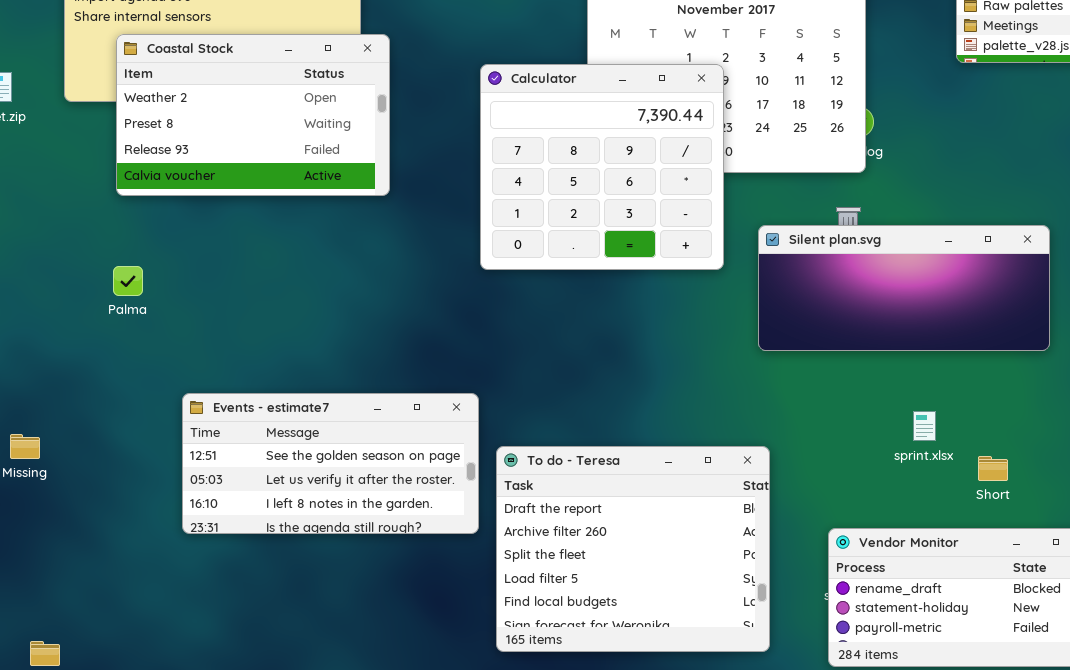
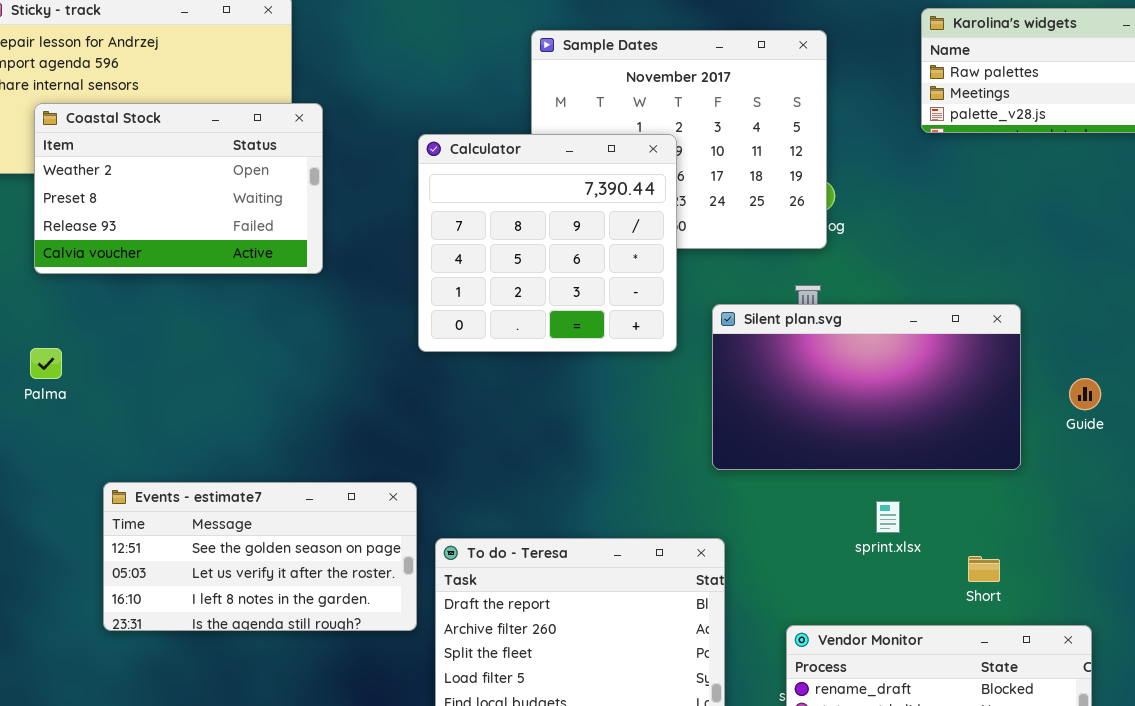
Silent plan.svg: [758,225,1050,351] -> [712,304,1021,470], resized
Short: [978,456,1008,481] -> [968,556,1000,582], moved

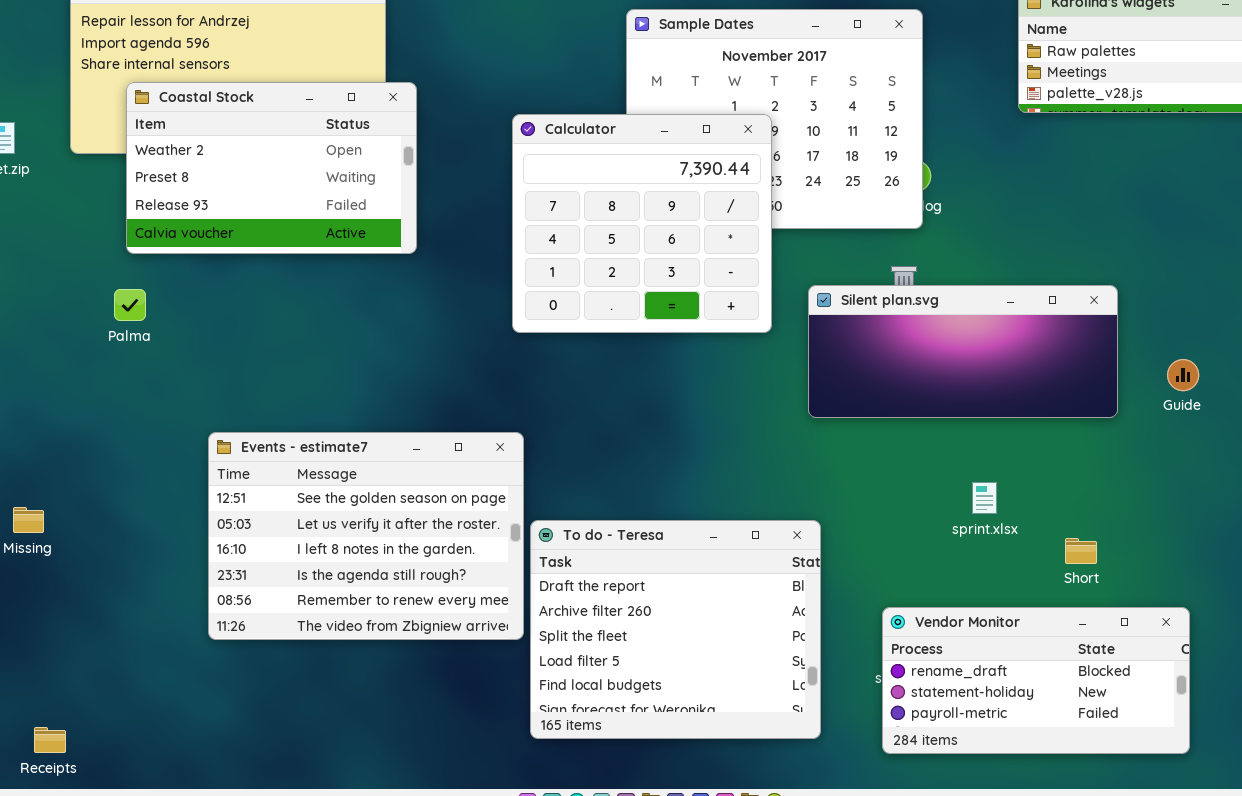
Silent plan.svg: [712,304,1021,470] -> [808,285,1118,418], resized
Palma: [30,348,62,379] -> [114,289,146,321], moved
Events - estimate7: [103,482,417,631] -> [208,432,524,640], moved, resized

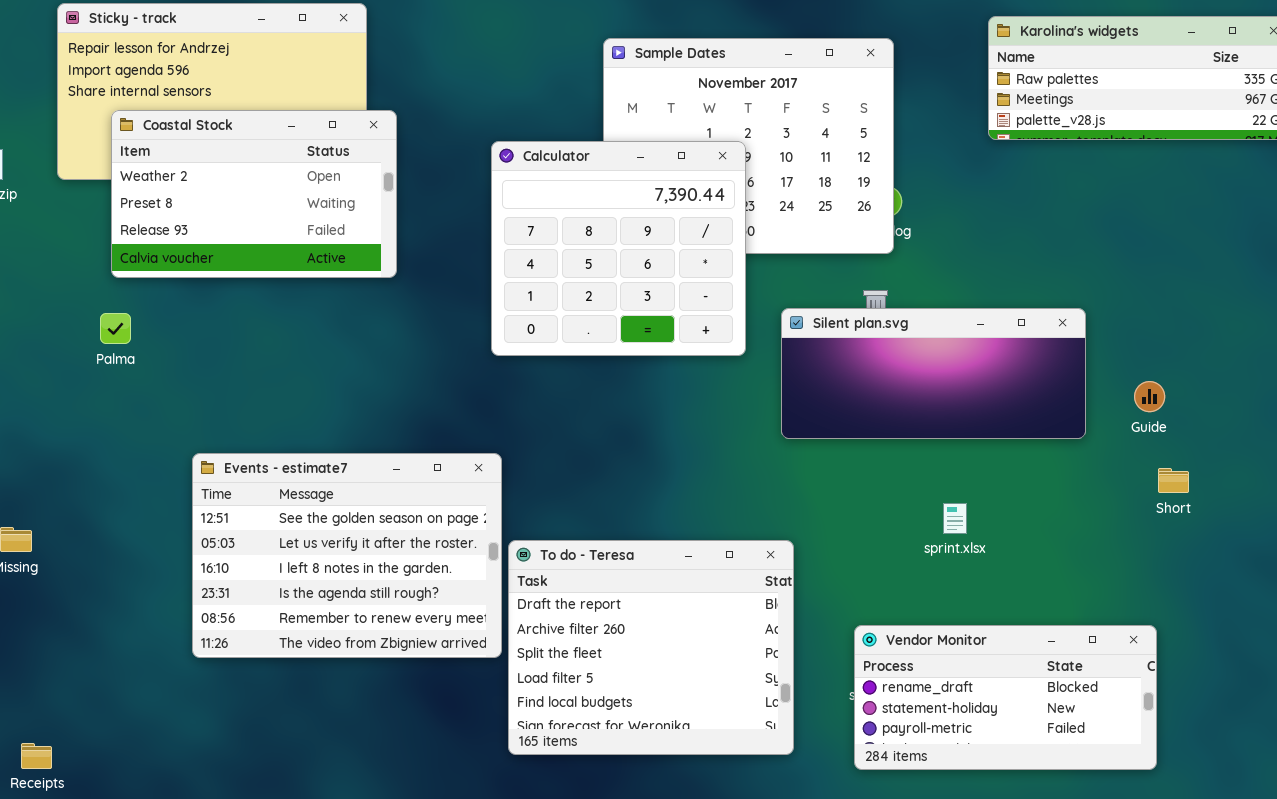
Short: [1065,538,1097,564] -> [1158,468,1189,493], moved

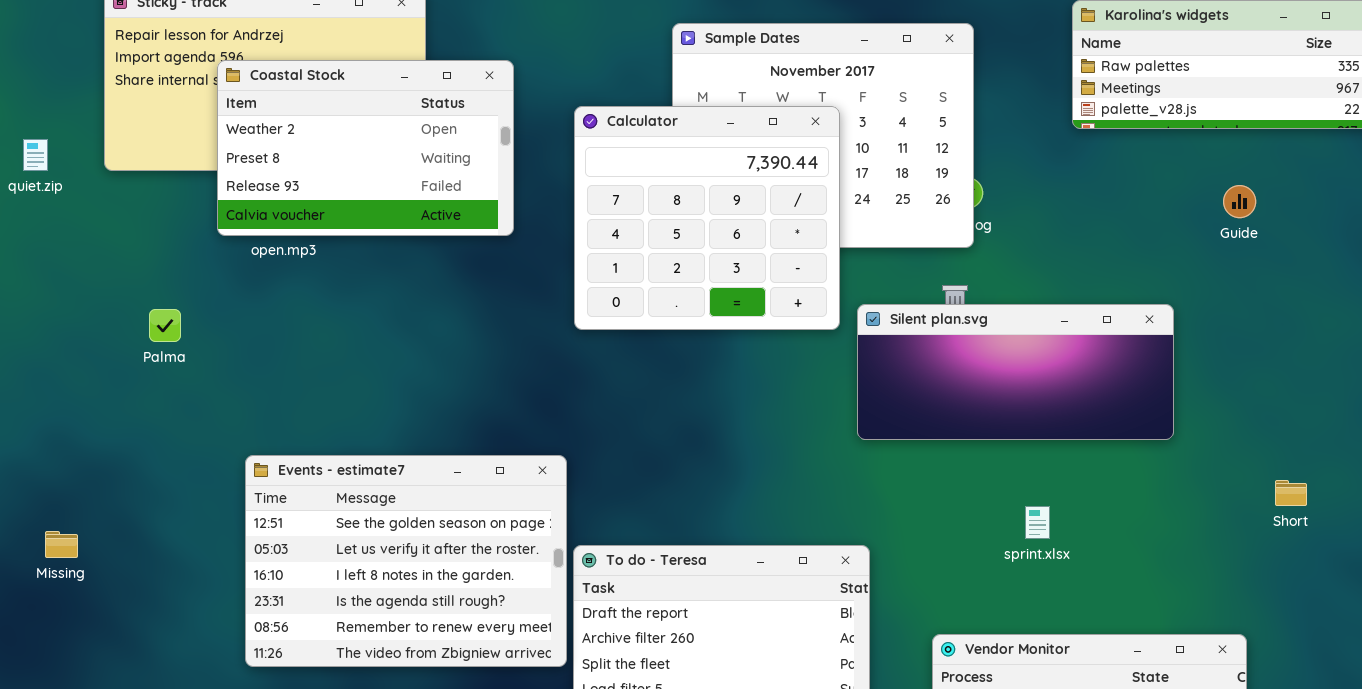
Coastal Stock: [111,110,397,278] -> [217,60,514,236], moved
Calculator: [491,141,746,356] -> [574,106,840,330], moved
Guide: [1134,381,1165,412] -> [1223,185,1256,218], moved
Short: [1158,468,1189,493] -> [1275,480,1307,506], moved

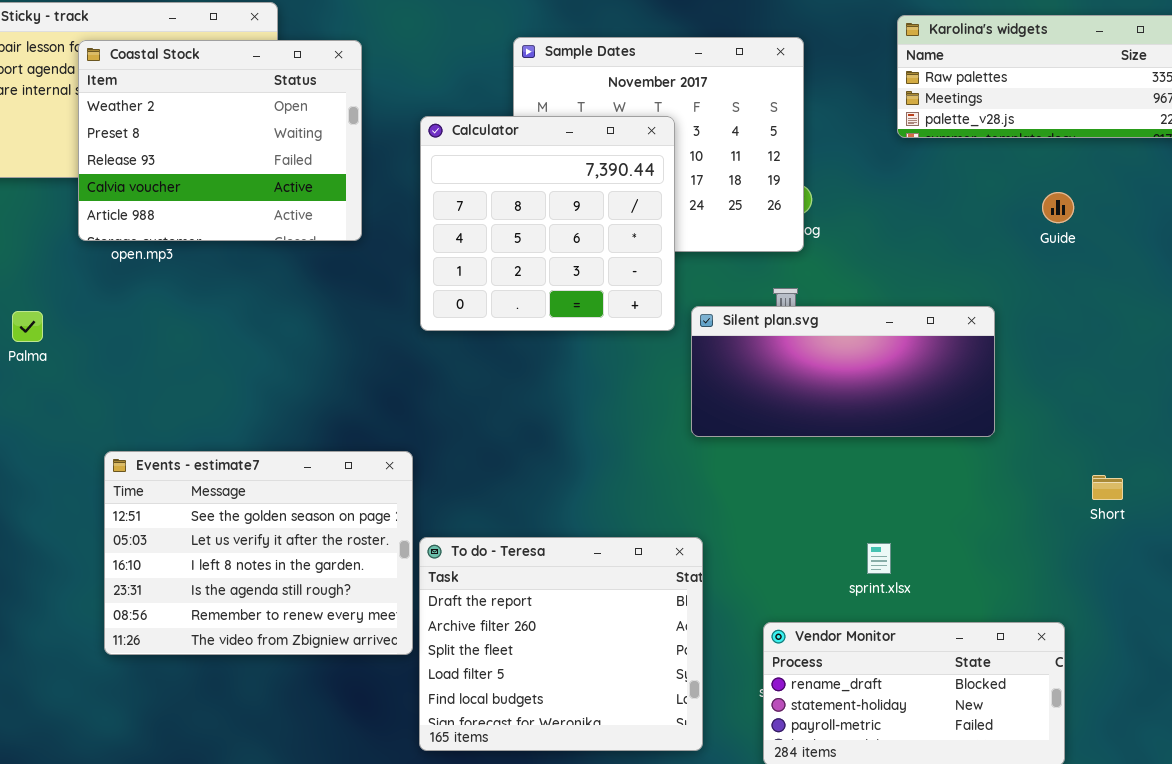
Coastal Stock: [217,60,514,236] -> [78,40,362,241], resized
sprint.xlsx: [1025,506,1050,539] -> [867,543,891,574], moved

